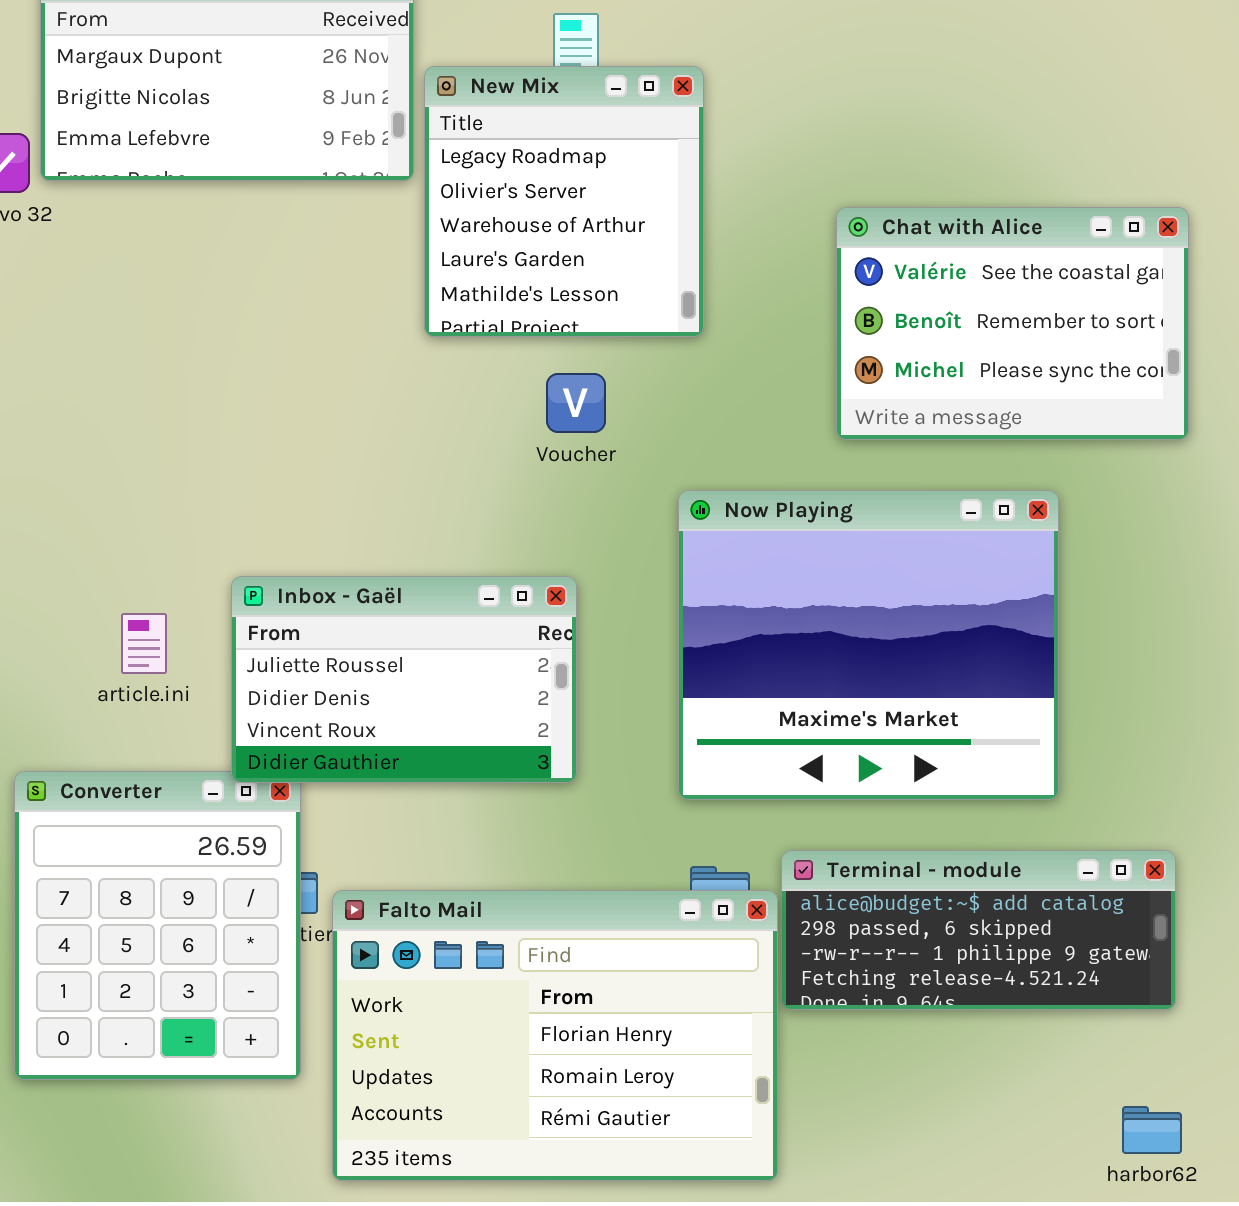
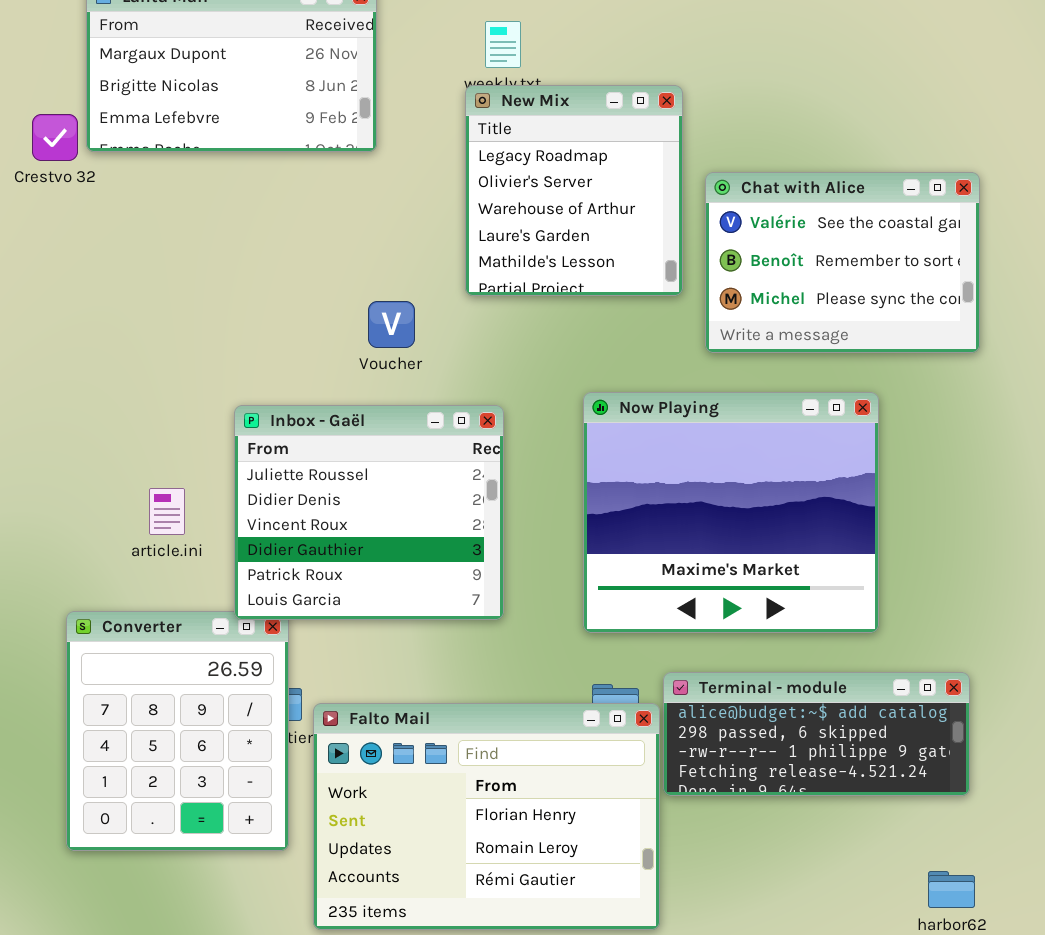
New Mix: [424,66,704,337] -> [465,85,683,296], moved
Voucher: [546,373,606,433] -> [368,301,415,348], moved
Inbox - Gaël: [231,576,577,783] -> [234,405,504,620], resized

